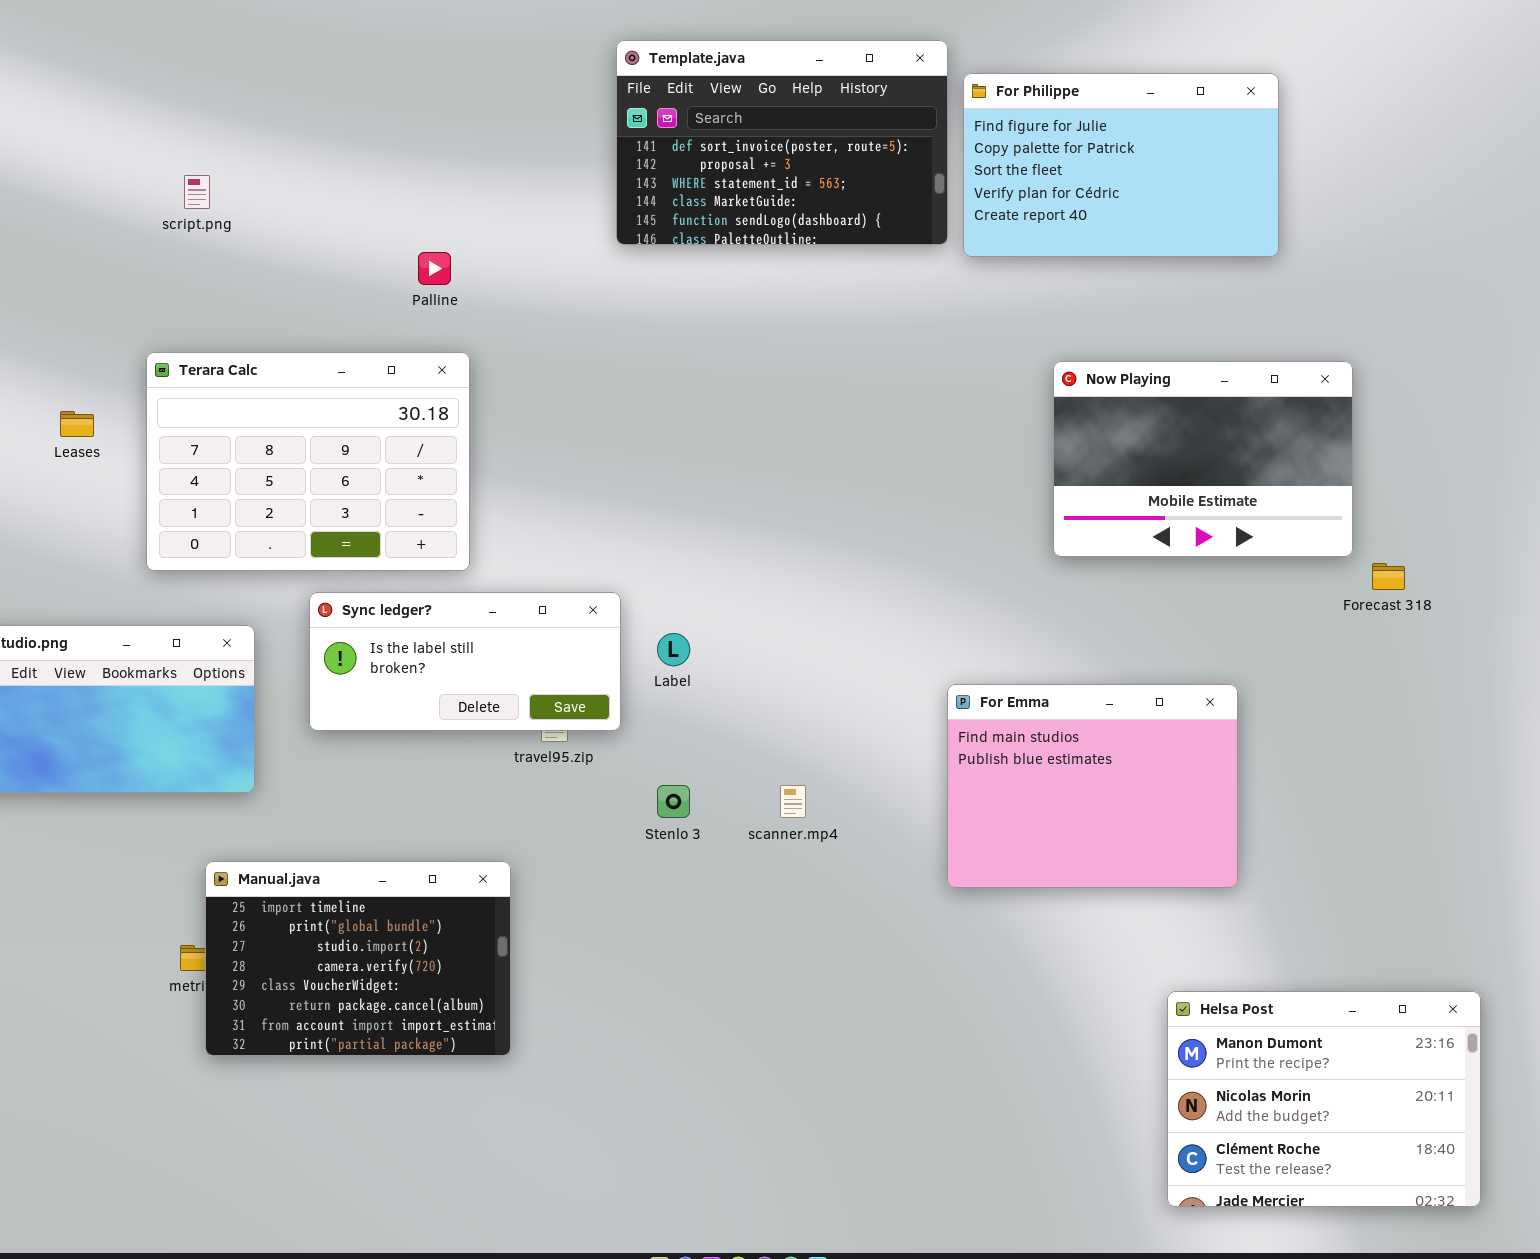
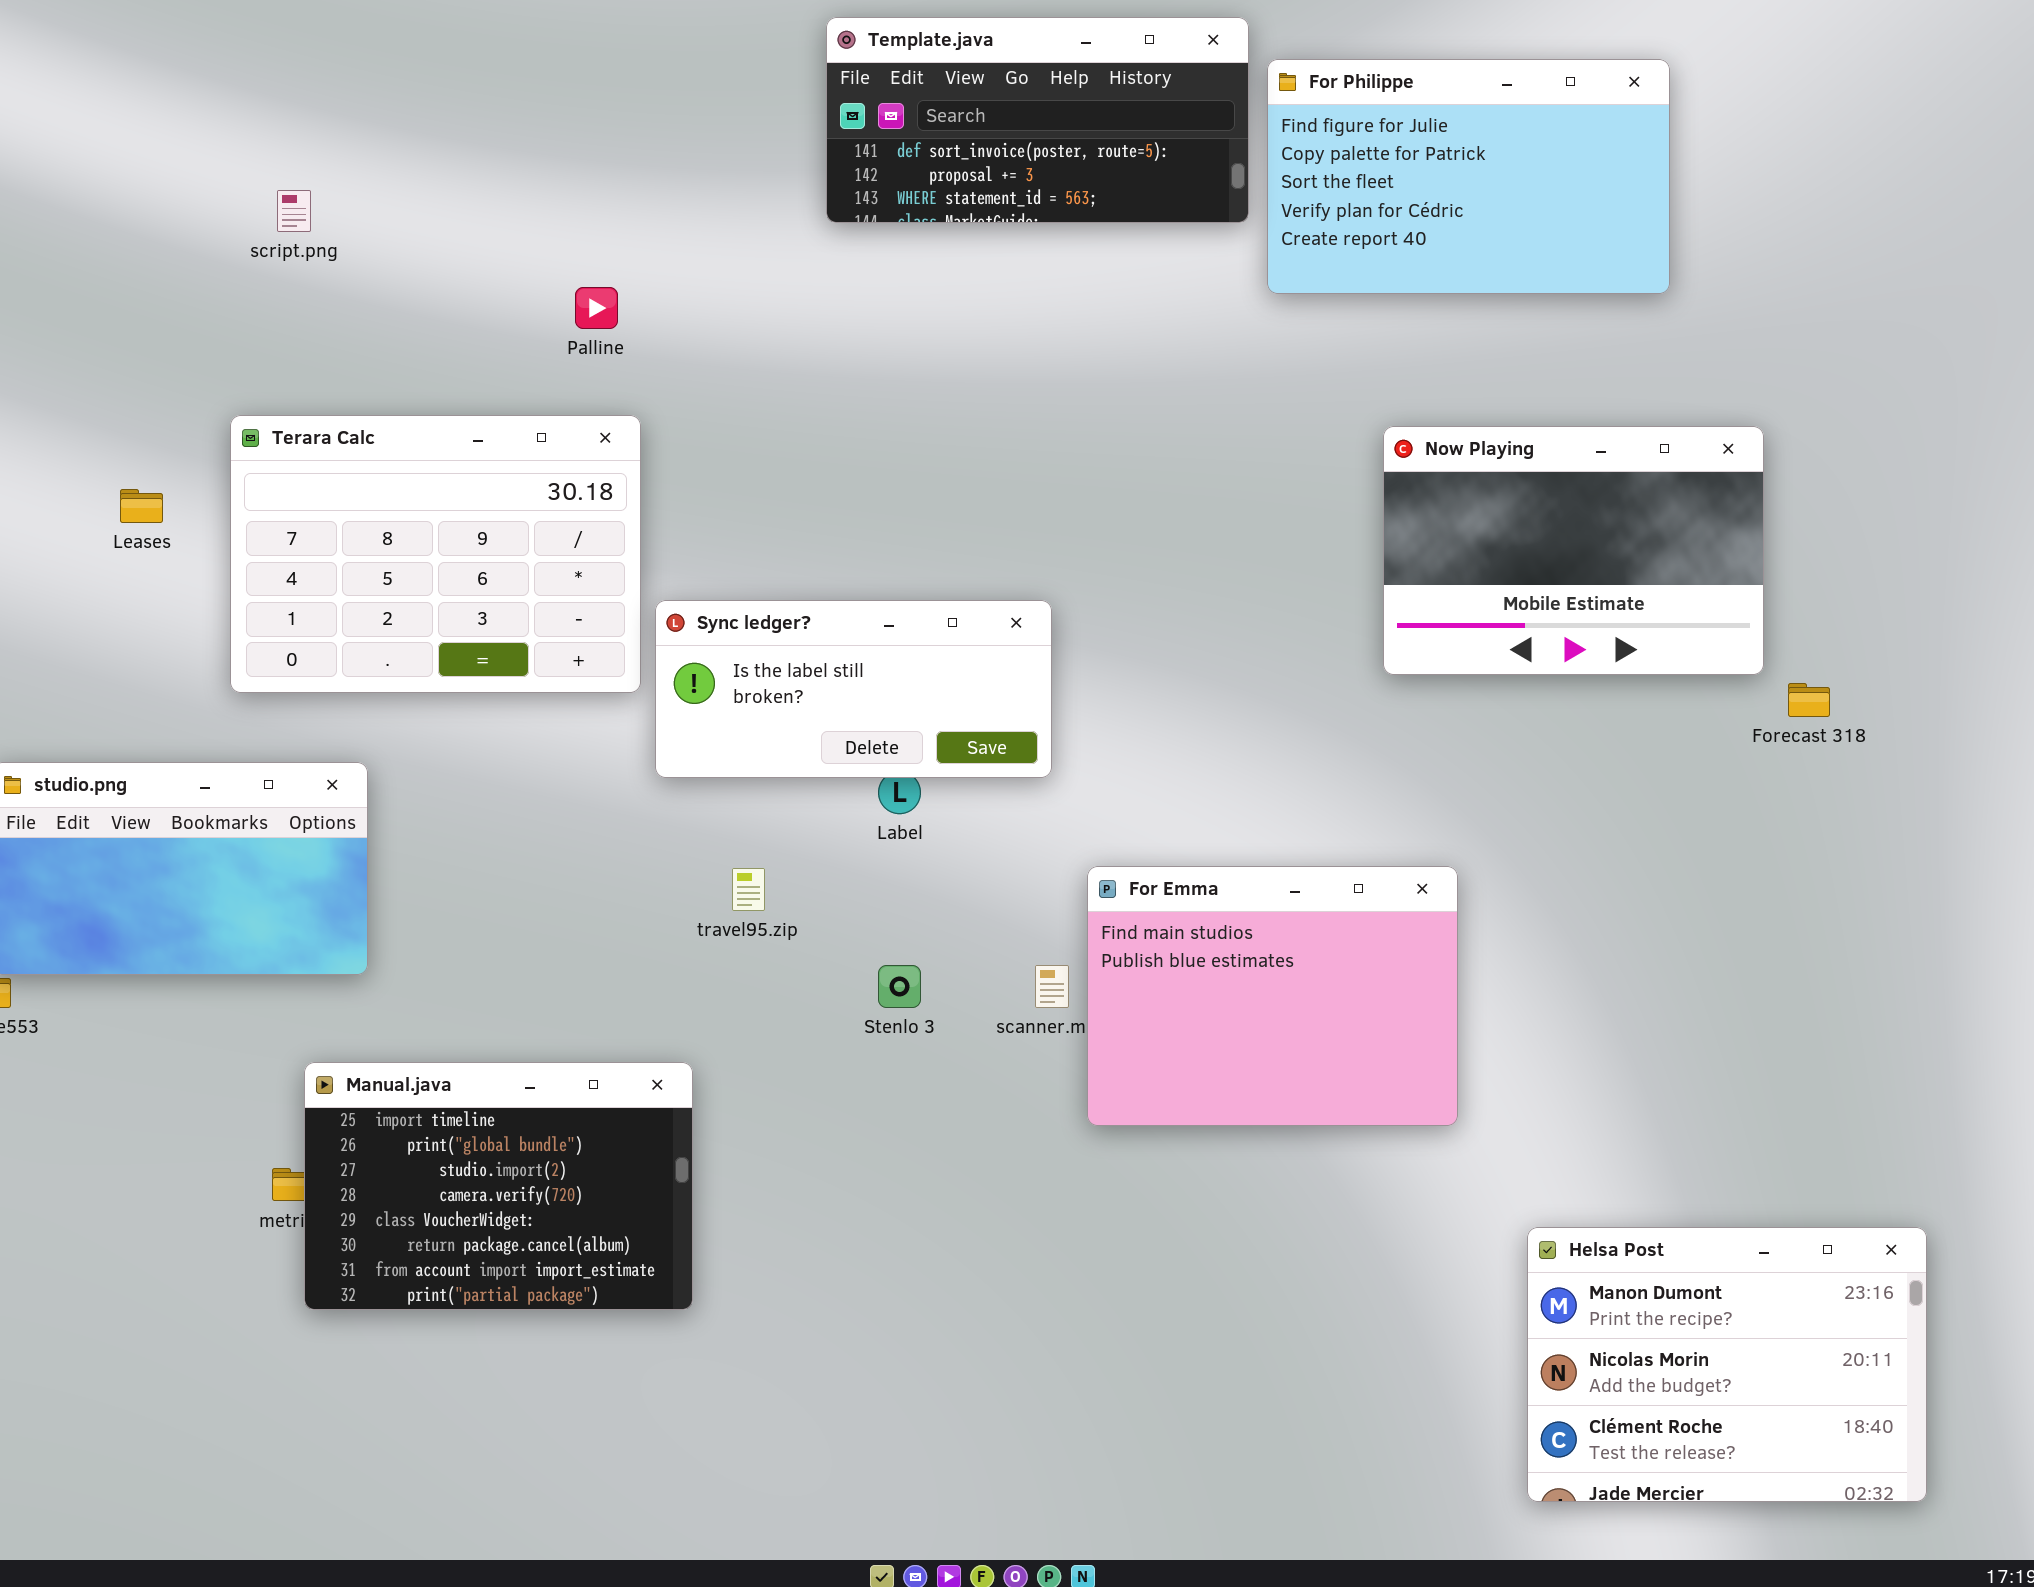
Template.java: [616,40,948,245] -> [826,17,1249,223], resized
Sync ledger?: [309,592,621,731] -> [655,600,1052,778], moved
For Emma: [947,684,1238,888] -> [1087,866,1458,1126], moved

